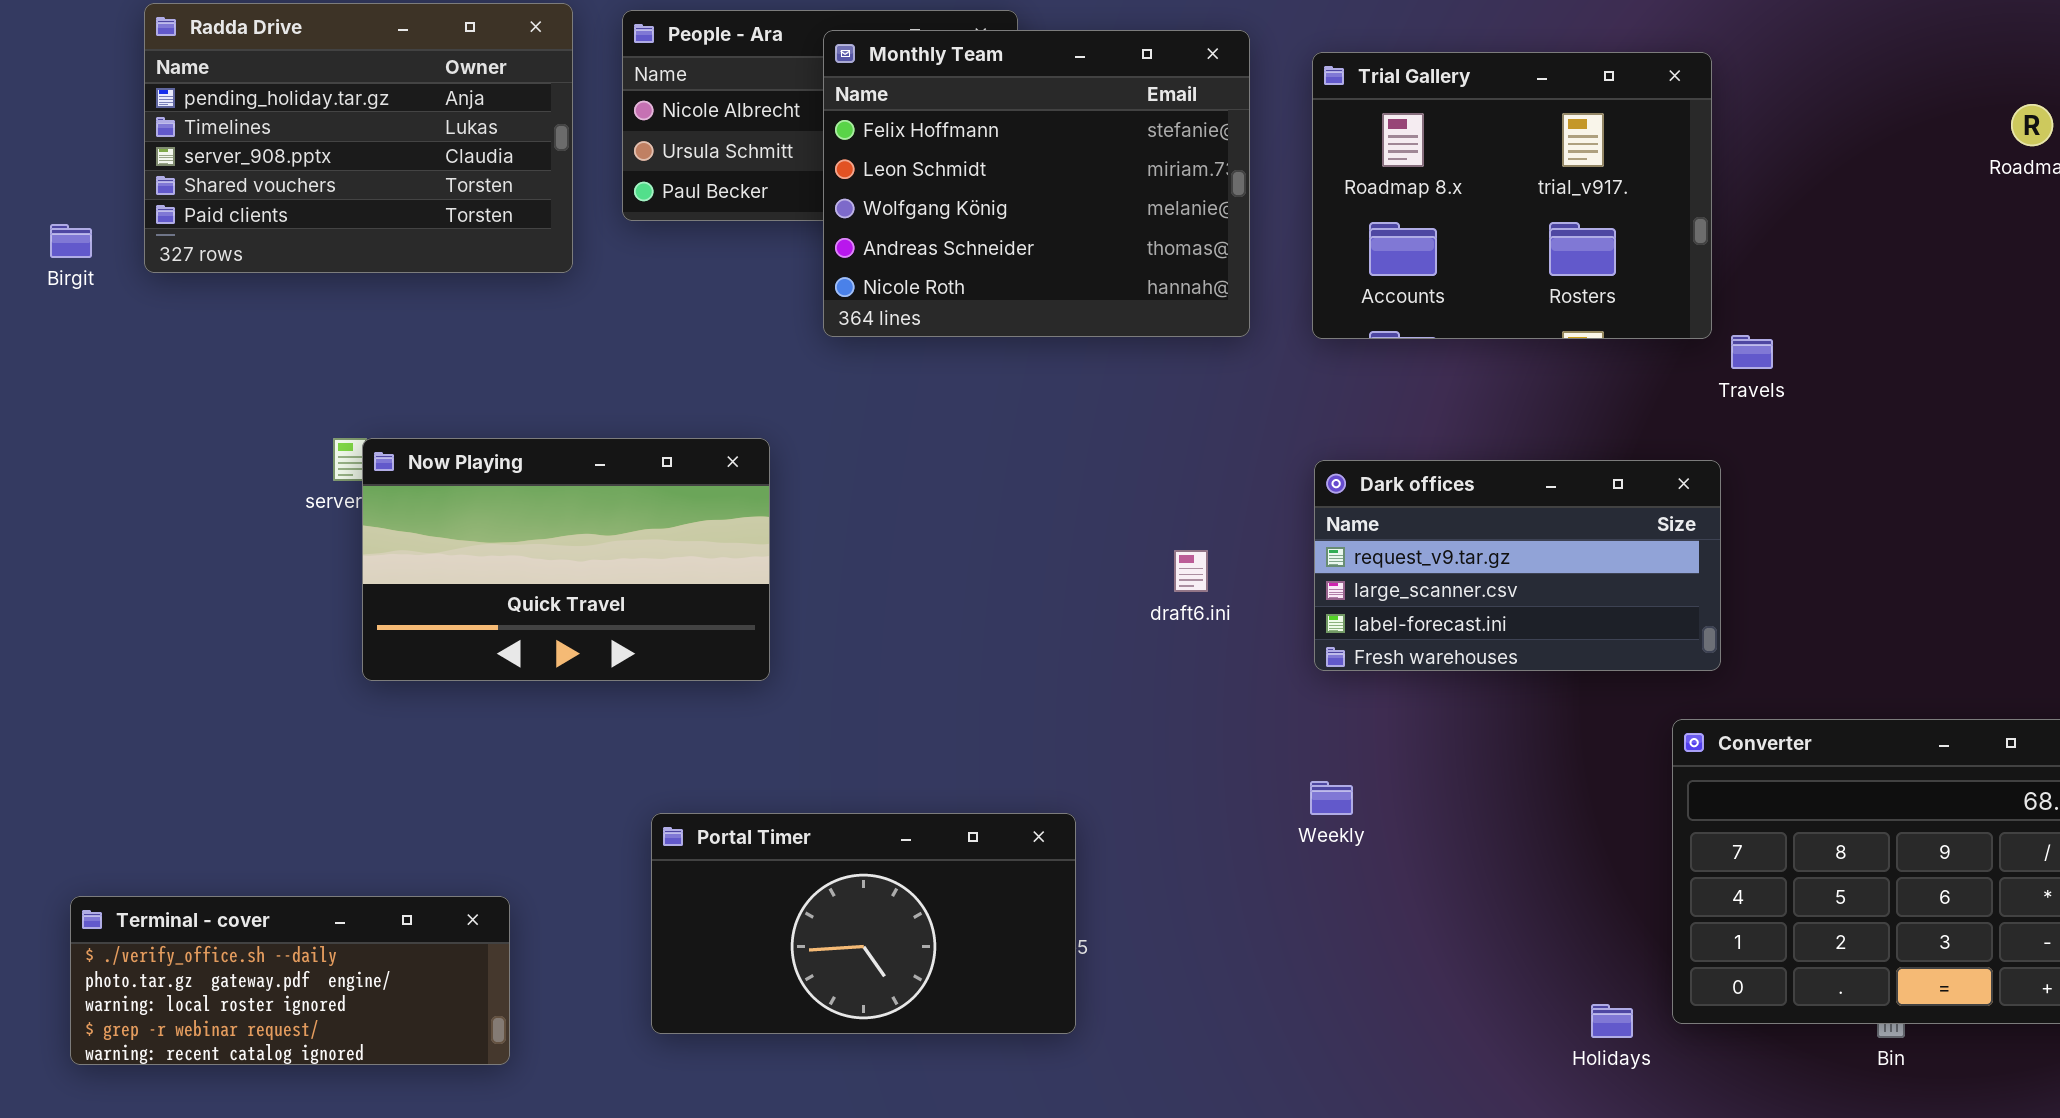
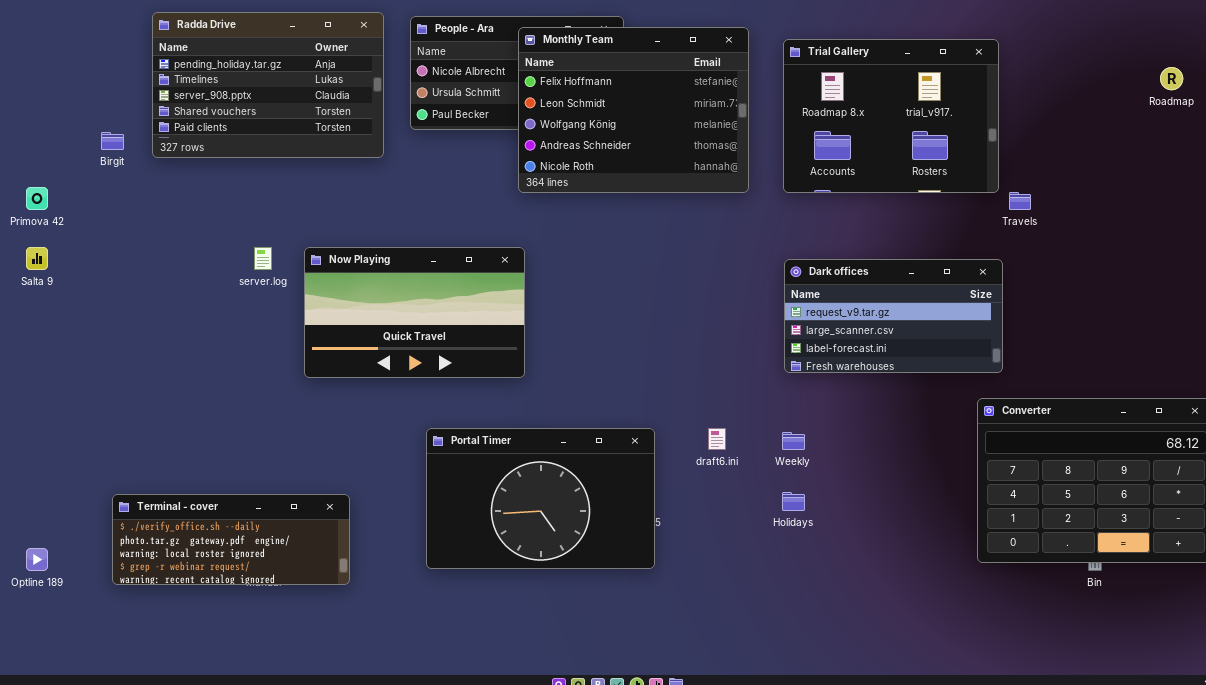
Now Playing: [362,438,770,681] -> [304,247,525,378], moved
draft6.ini: [1174,550,1208,592] -> [708,428,726,450], moved
Portal Timer: [651,813,1076,1034] -> [426,428,655,569], resized
Holidays: [1591,1004,1633,1038] -> [782,492,805,511], moved

